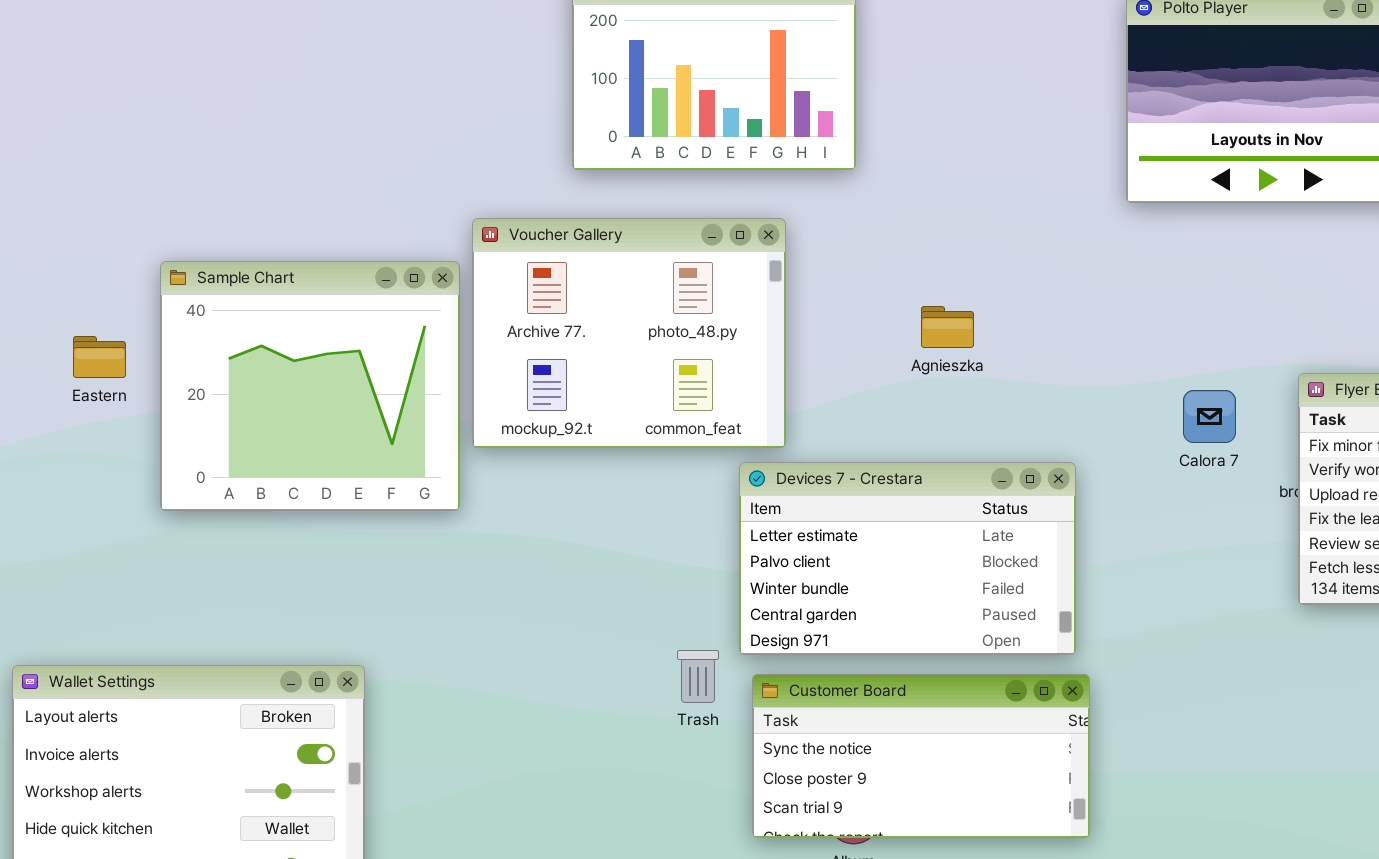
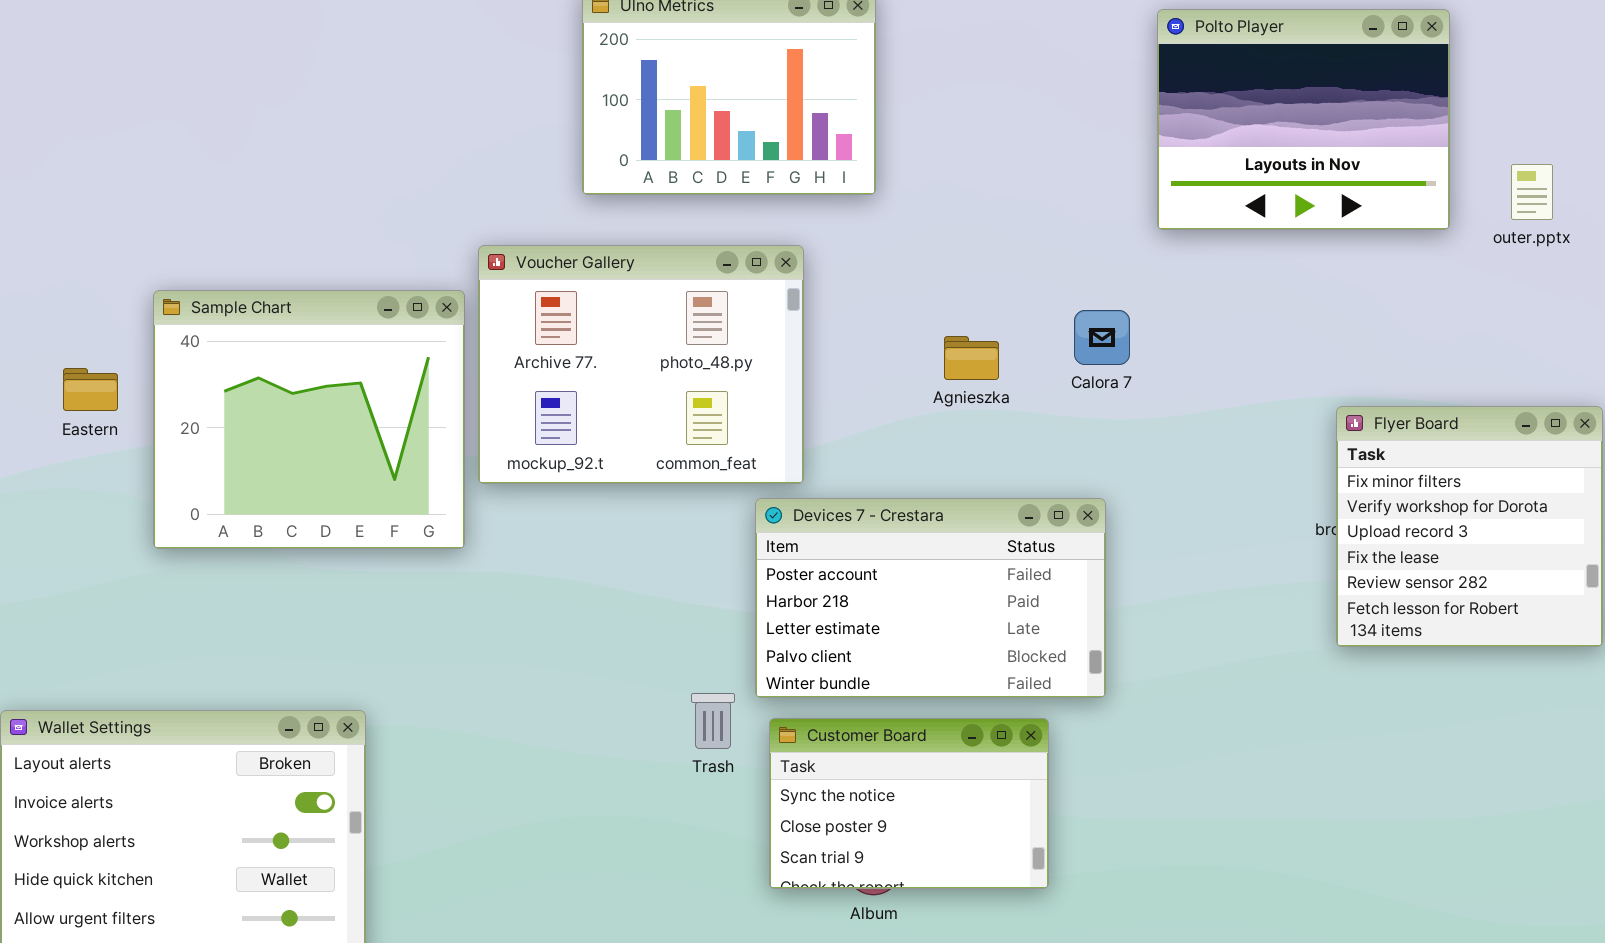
Calora 7: [1183,390,1236,443] -> [1074,310,1130,365], moved
Devices 7 - Crestara: [739,462,1076,655] -> [755,498,1106,698], scrolled up 2 rows
Customer Board: [752,674,1090,838] -> [769,718,1049,889], resized

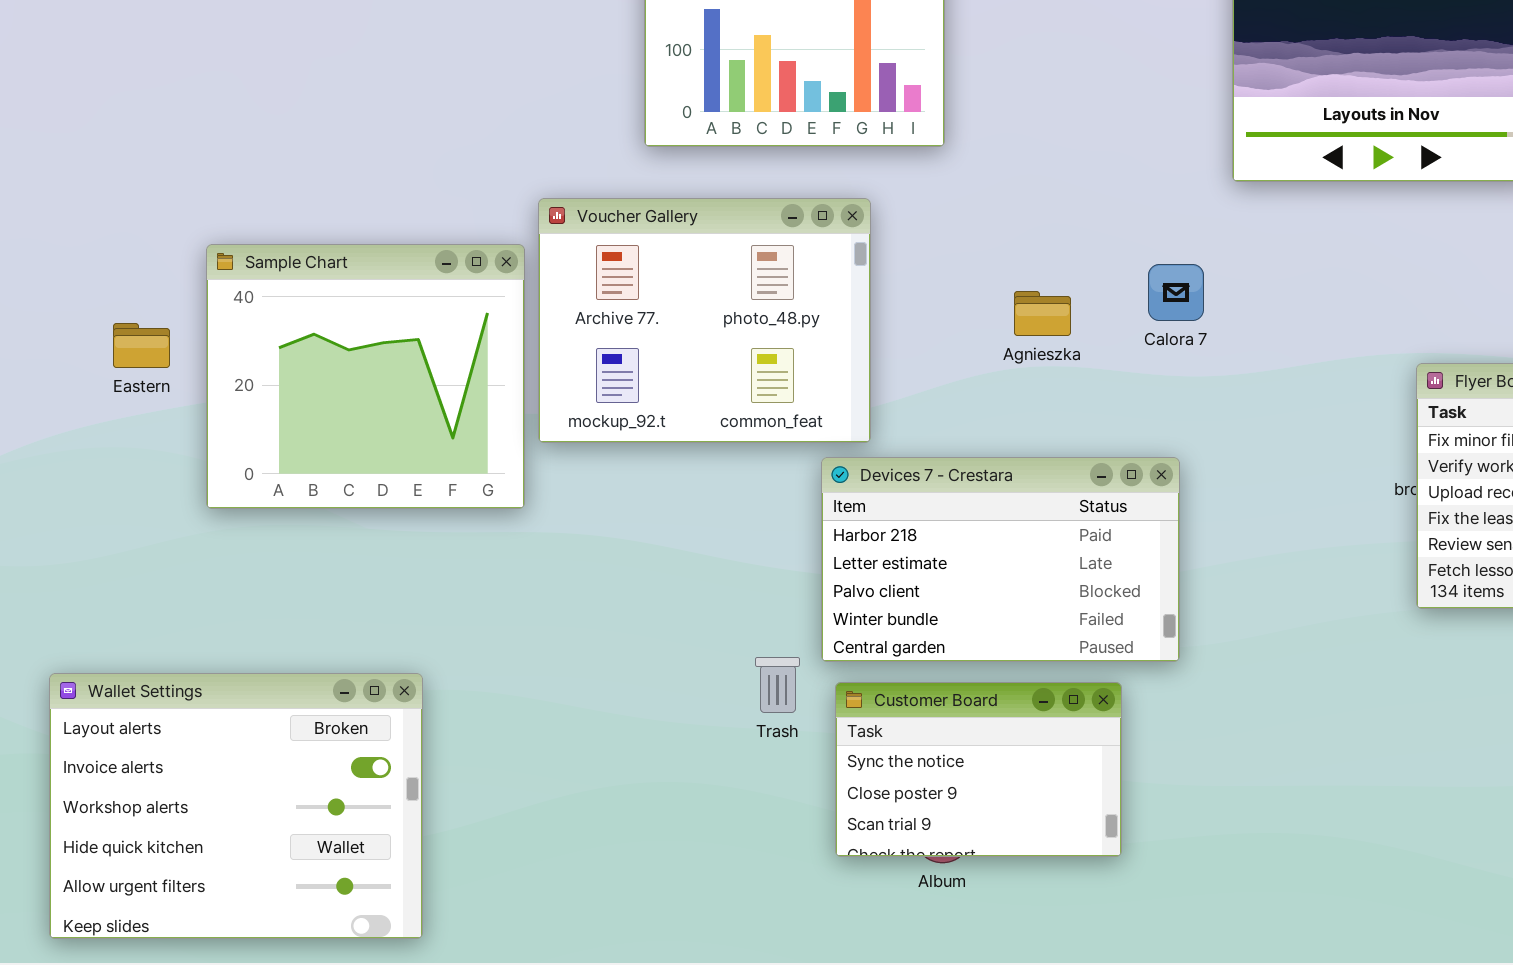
Devices 7 - Crestara: [755,498,1106,698] -> [821,457,1180,662], scrolled down 1 row

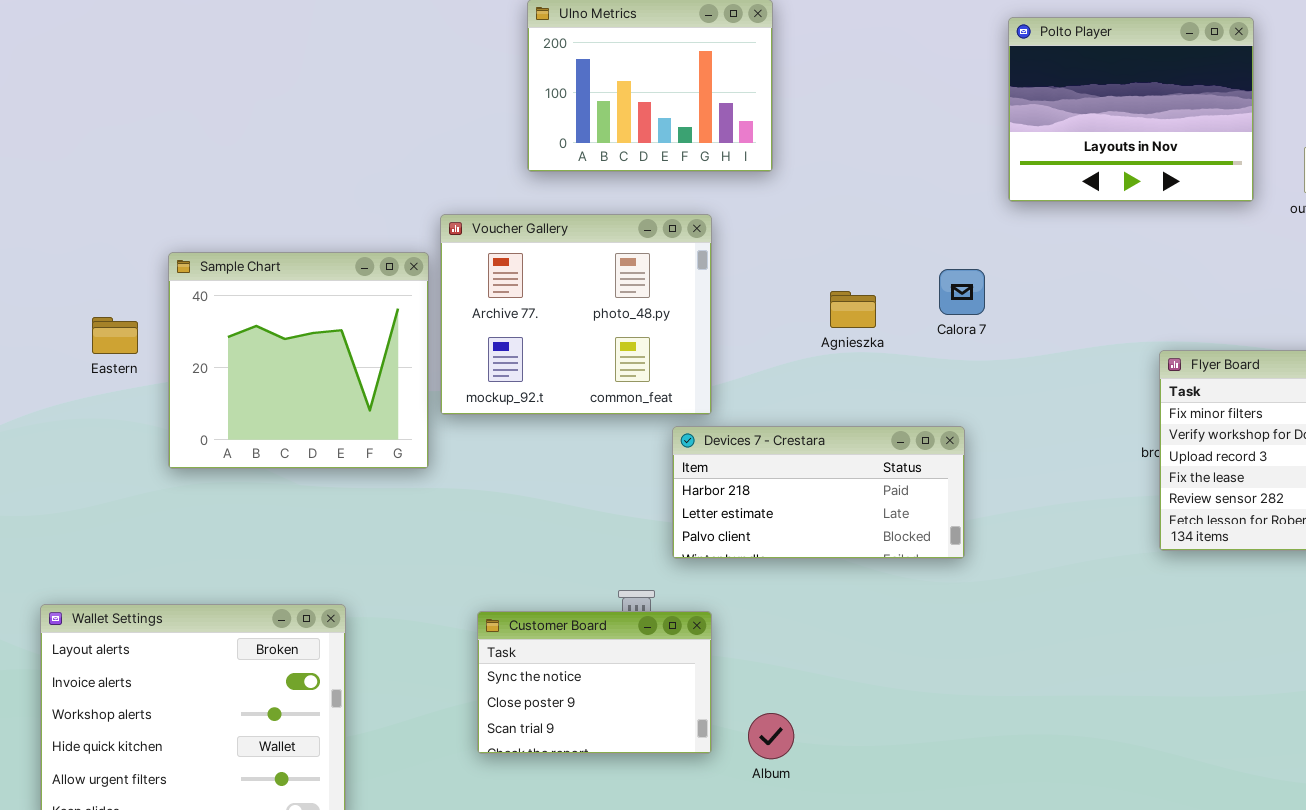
Devices 7 - Crestara: [821,457,1180,662] -> [672,426,965,559], resized
Customer Board: [835,682,1122,857] -> [477,611,712,754], moved

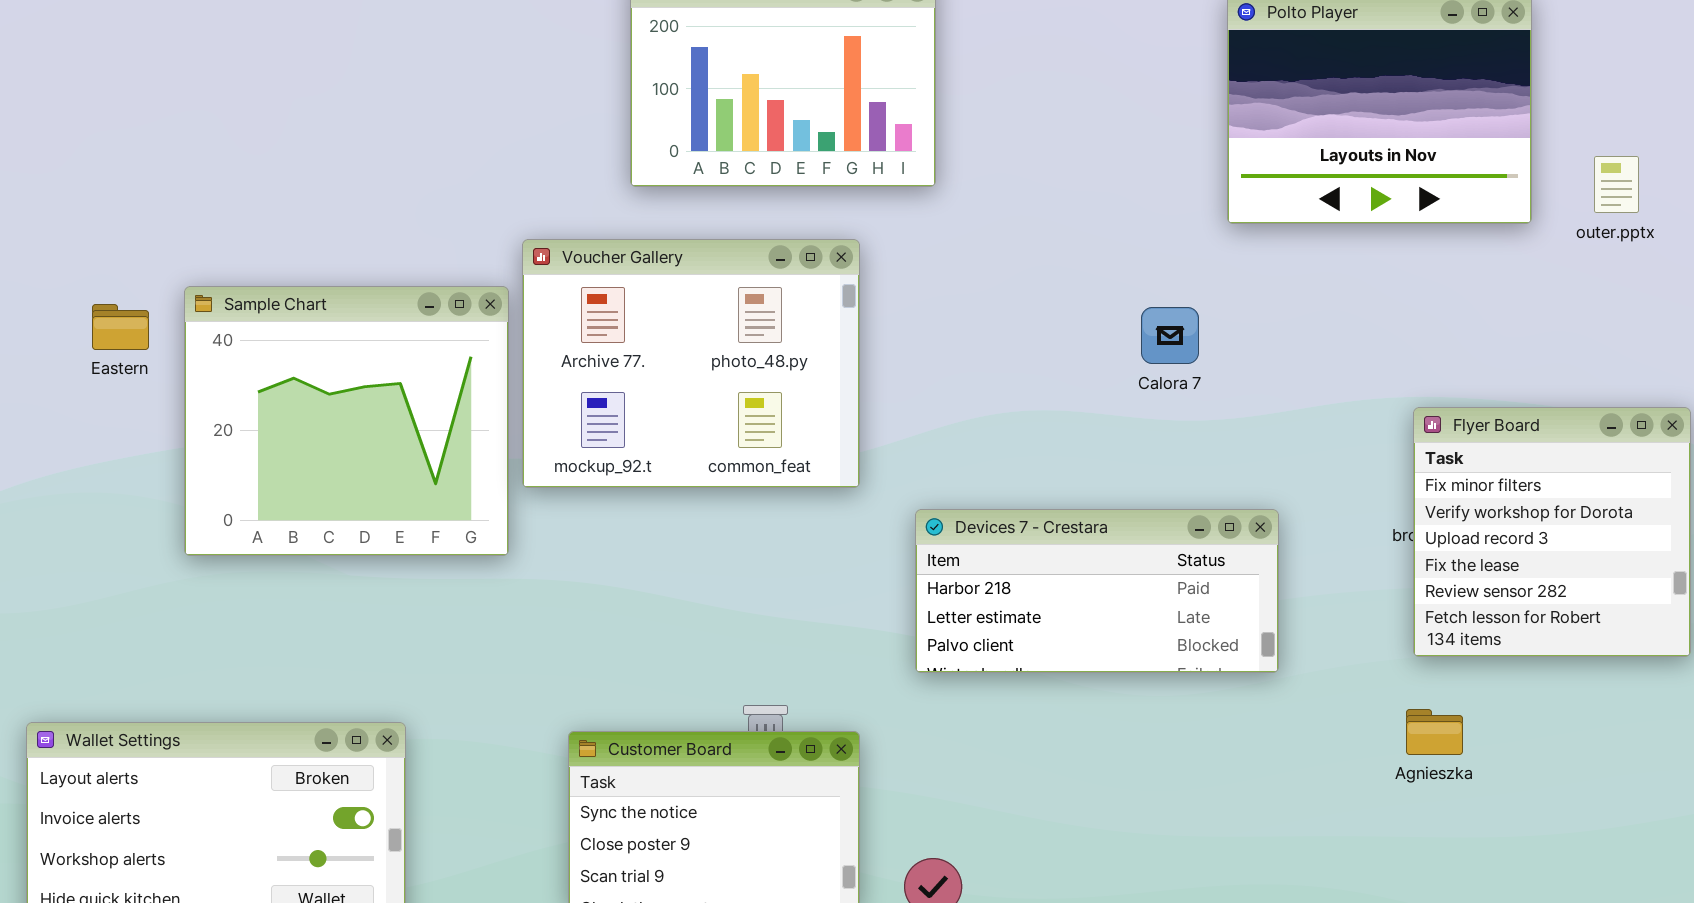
Agnieszka: [830,291,876,328] -> [1406,709,1463,755], moved
Eastern: [92,317,138,354] -> [92,304,149,350], moved
Devices 7 - Crestara: [672,426,965,559] -> [915,509,1279,673], moved

